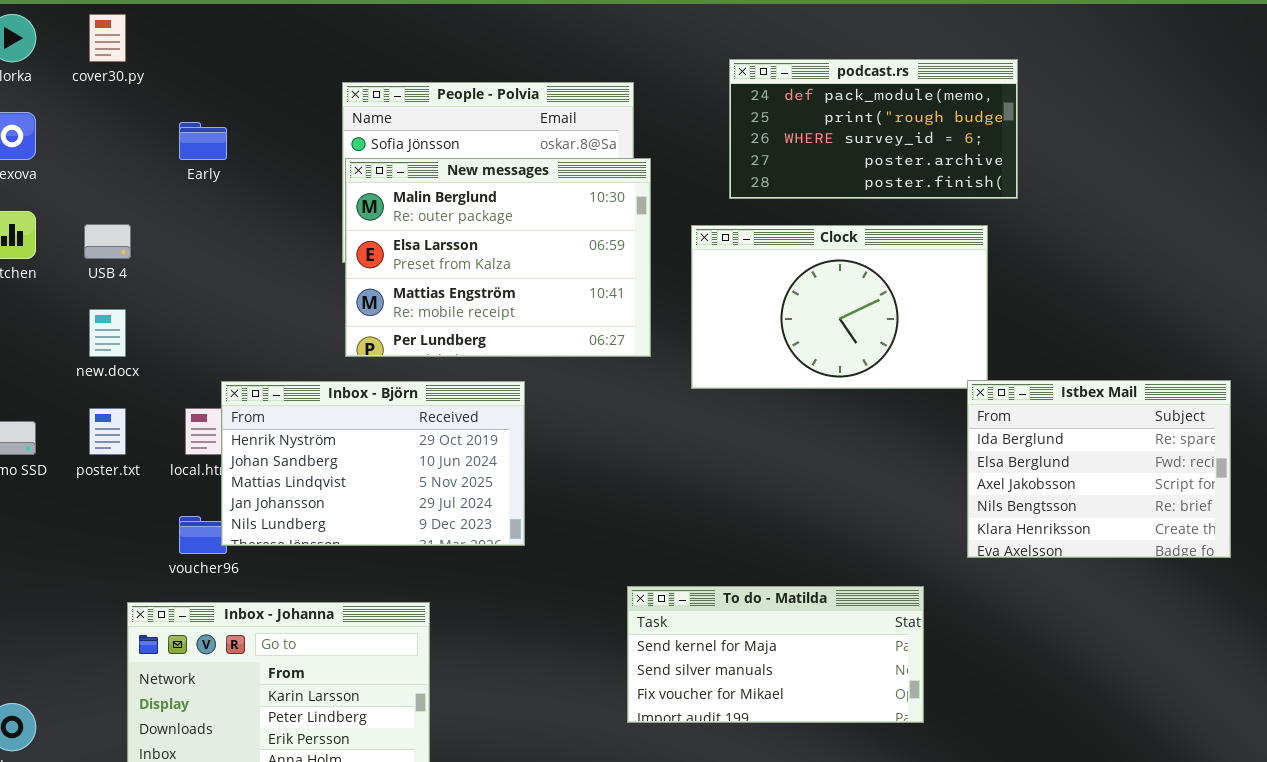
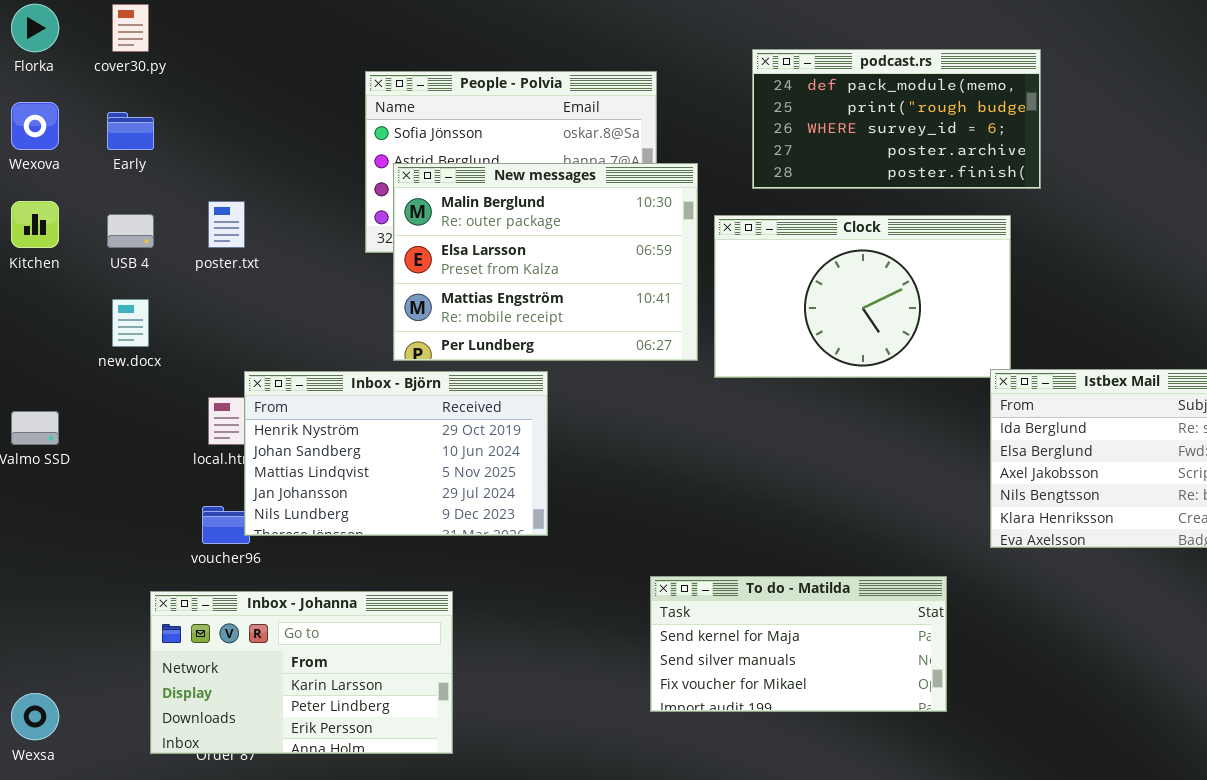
Early: [179,122,227,160] -> [107,112,154,150], moved
New messages: [345,158,651,357] -> [393,163,698,361], moved
poster.txt: [89,408,126,455] -> [208,201,245,248], moved

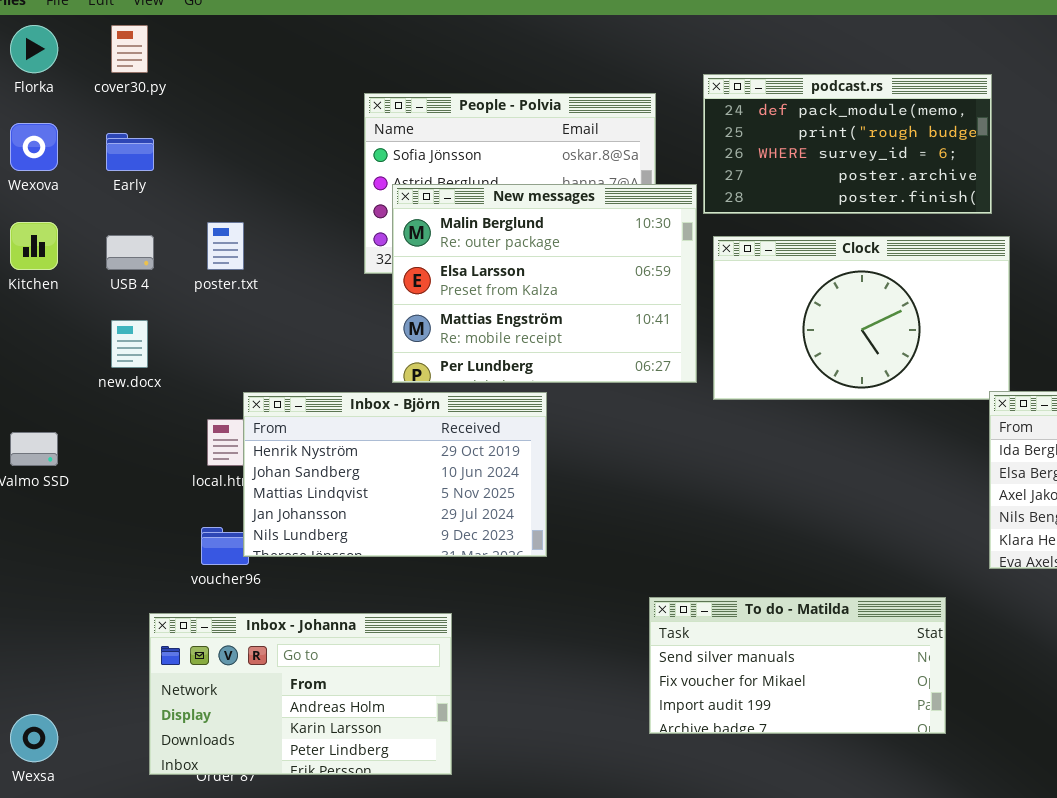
podcast.rs: [752,49,1041,189] -> [703,74,992,214], moved
To do - Matilda: [650,576,947,712] -> [649,597,946,734], scrolled down 1 row
Inbox - Johanna: [150,591,453,754] -> [149,613,452,775], scrolled up 1 row

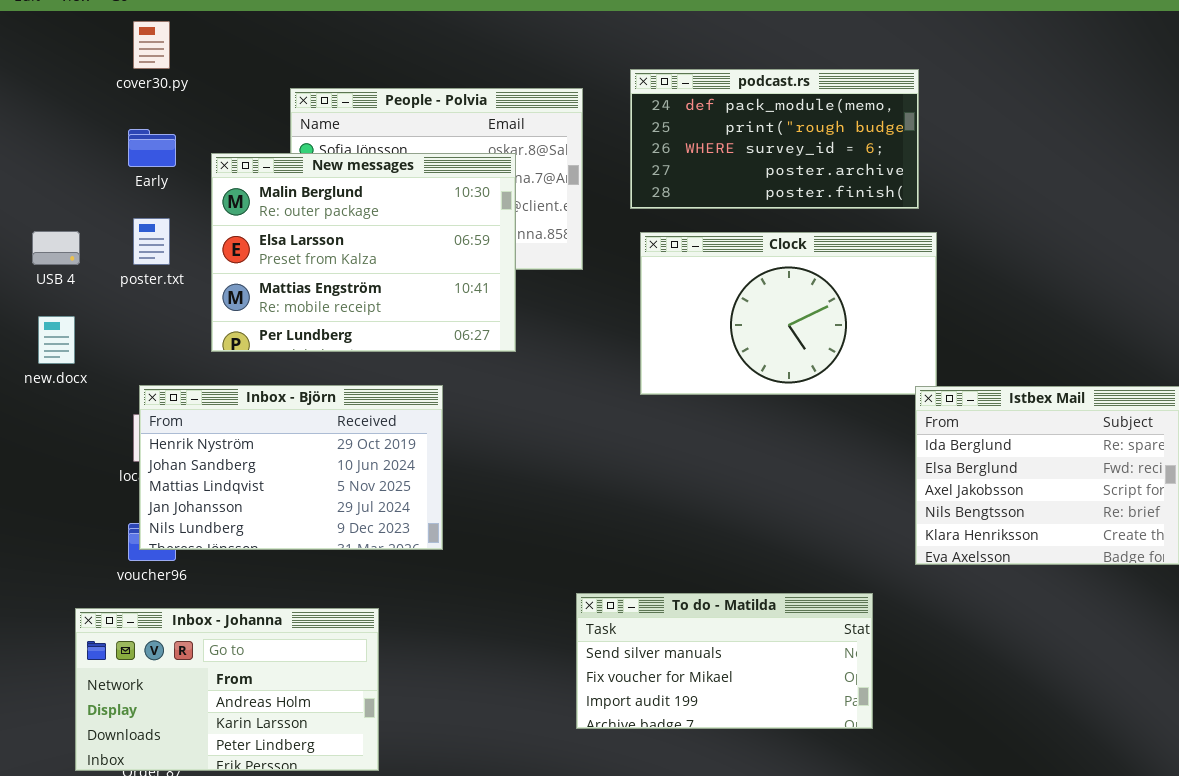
cover30.py: [111,25,148,73] -> [133,21,170,69], moved
Early: [106,133,154,171] -> [128,129,176,167], moved
New messages: [392,184,697,383] -> [211,153,516,352], moved
Inbox - Björn: [243,392,547,557] -> [139,385,443,550], moved

